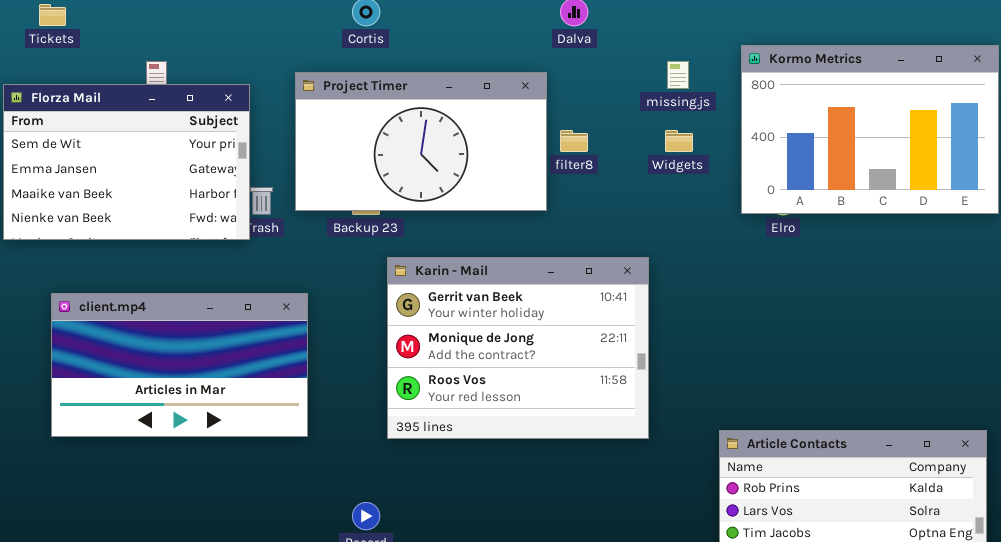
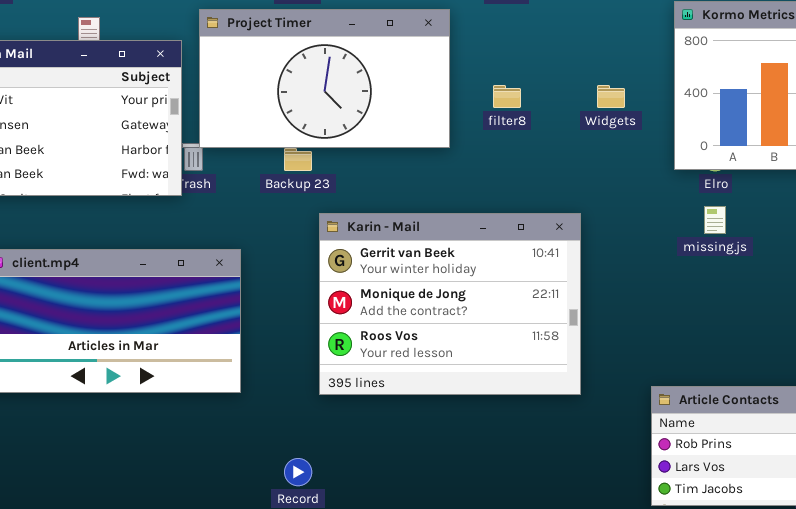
missing.js: [667,61,689,89] -> [704,206,726,234], moved
Project Timer: [295,72,547,211] -> [199,9,450,148], moved

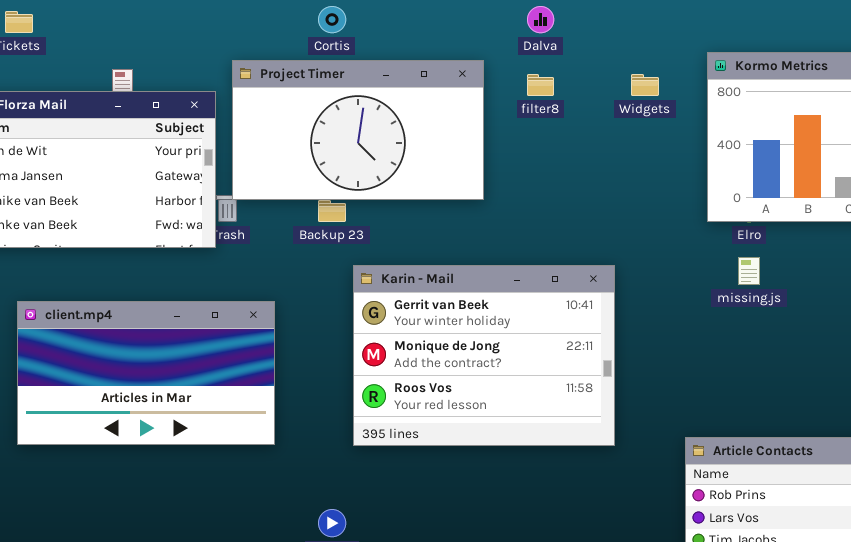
filter8: [493,85,521,108] -> [527,74,554,96], moved
Widgets: [597,85,625,108] -> [631,74,659,96], moved

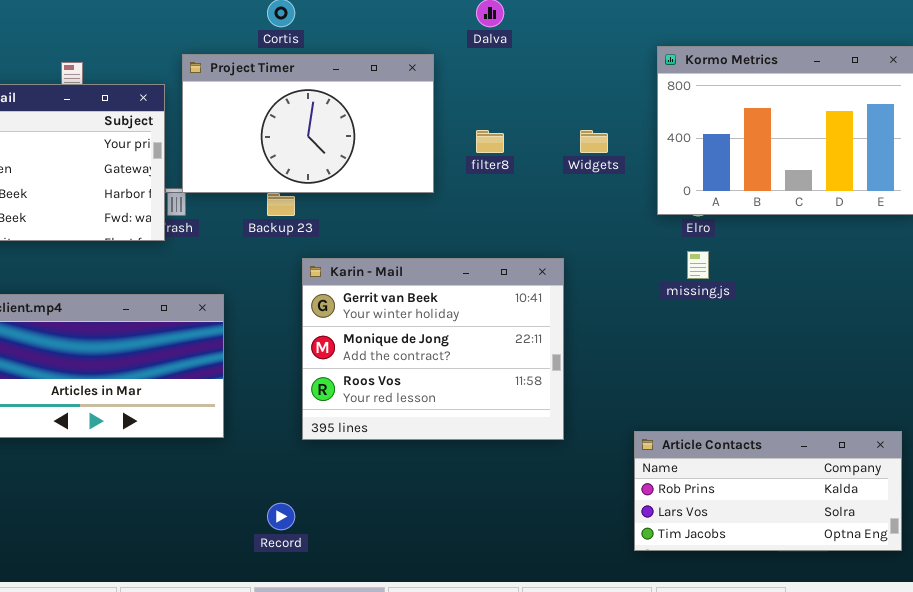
filter8: [527,74,554,96] -> [476,130,504,153], moved
Widgets: [631,74,659,96] -> [580,130,608,153], moved

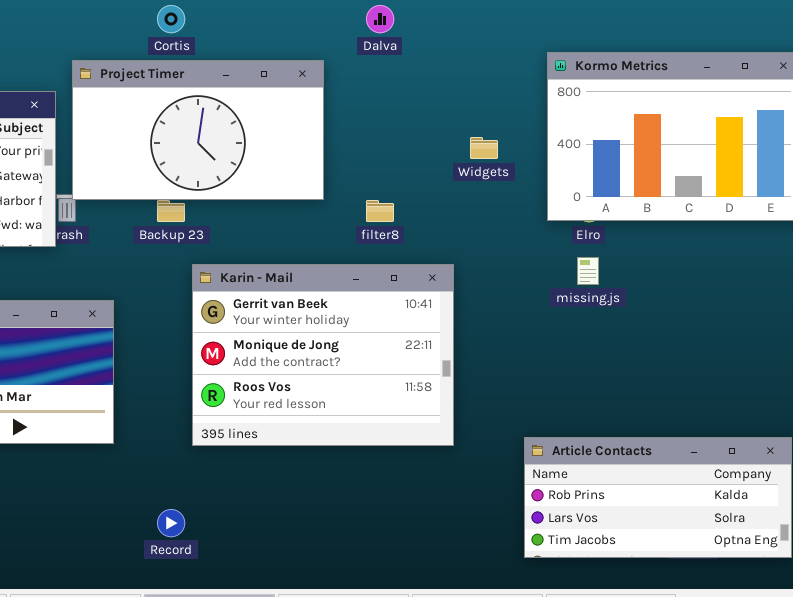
filter8: [476,130,504,153] -> [366,200,394,222], moved

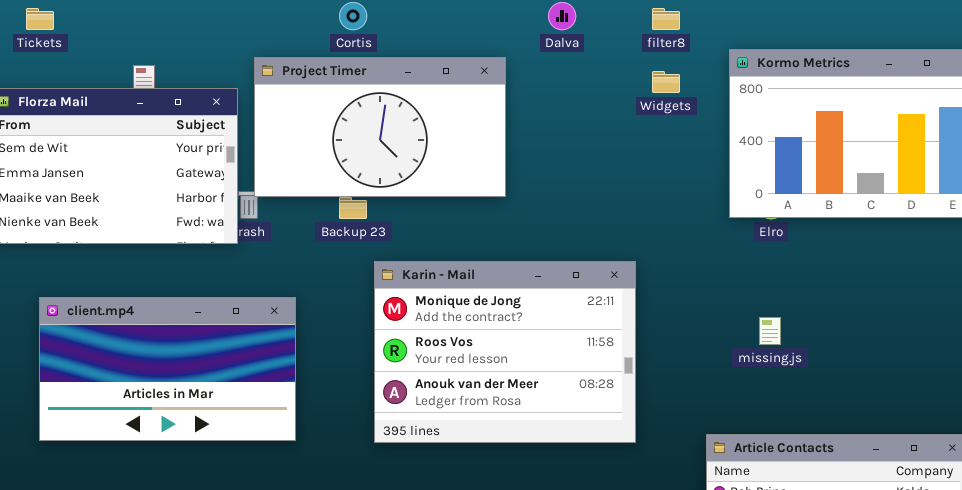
Widgets: [470,137,498,159] -> [652,71,680,93], moved
filter8: [366,200,394,222] -> [652,8,680,30], moved
missing.js: [577,257,599,285] -> [759,317,781,345], moved
Karin - Mail: [192,264,454,446] -> [374,261,636,443], scrolled down 1 row

